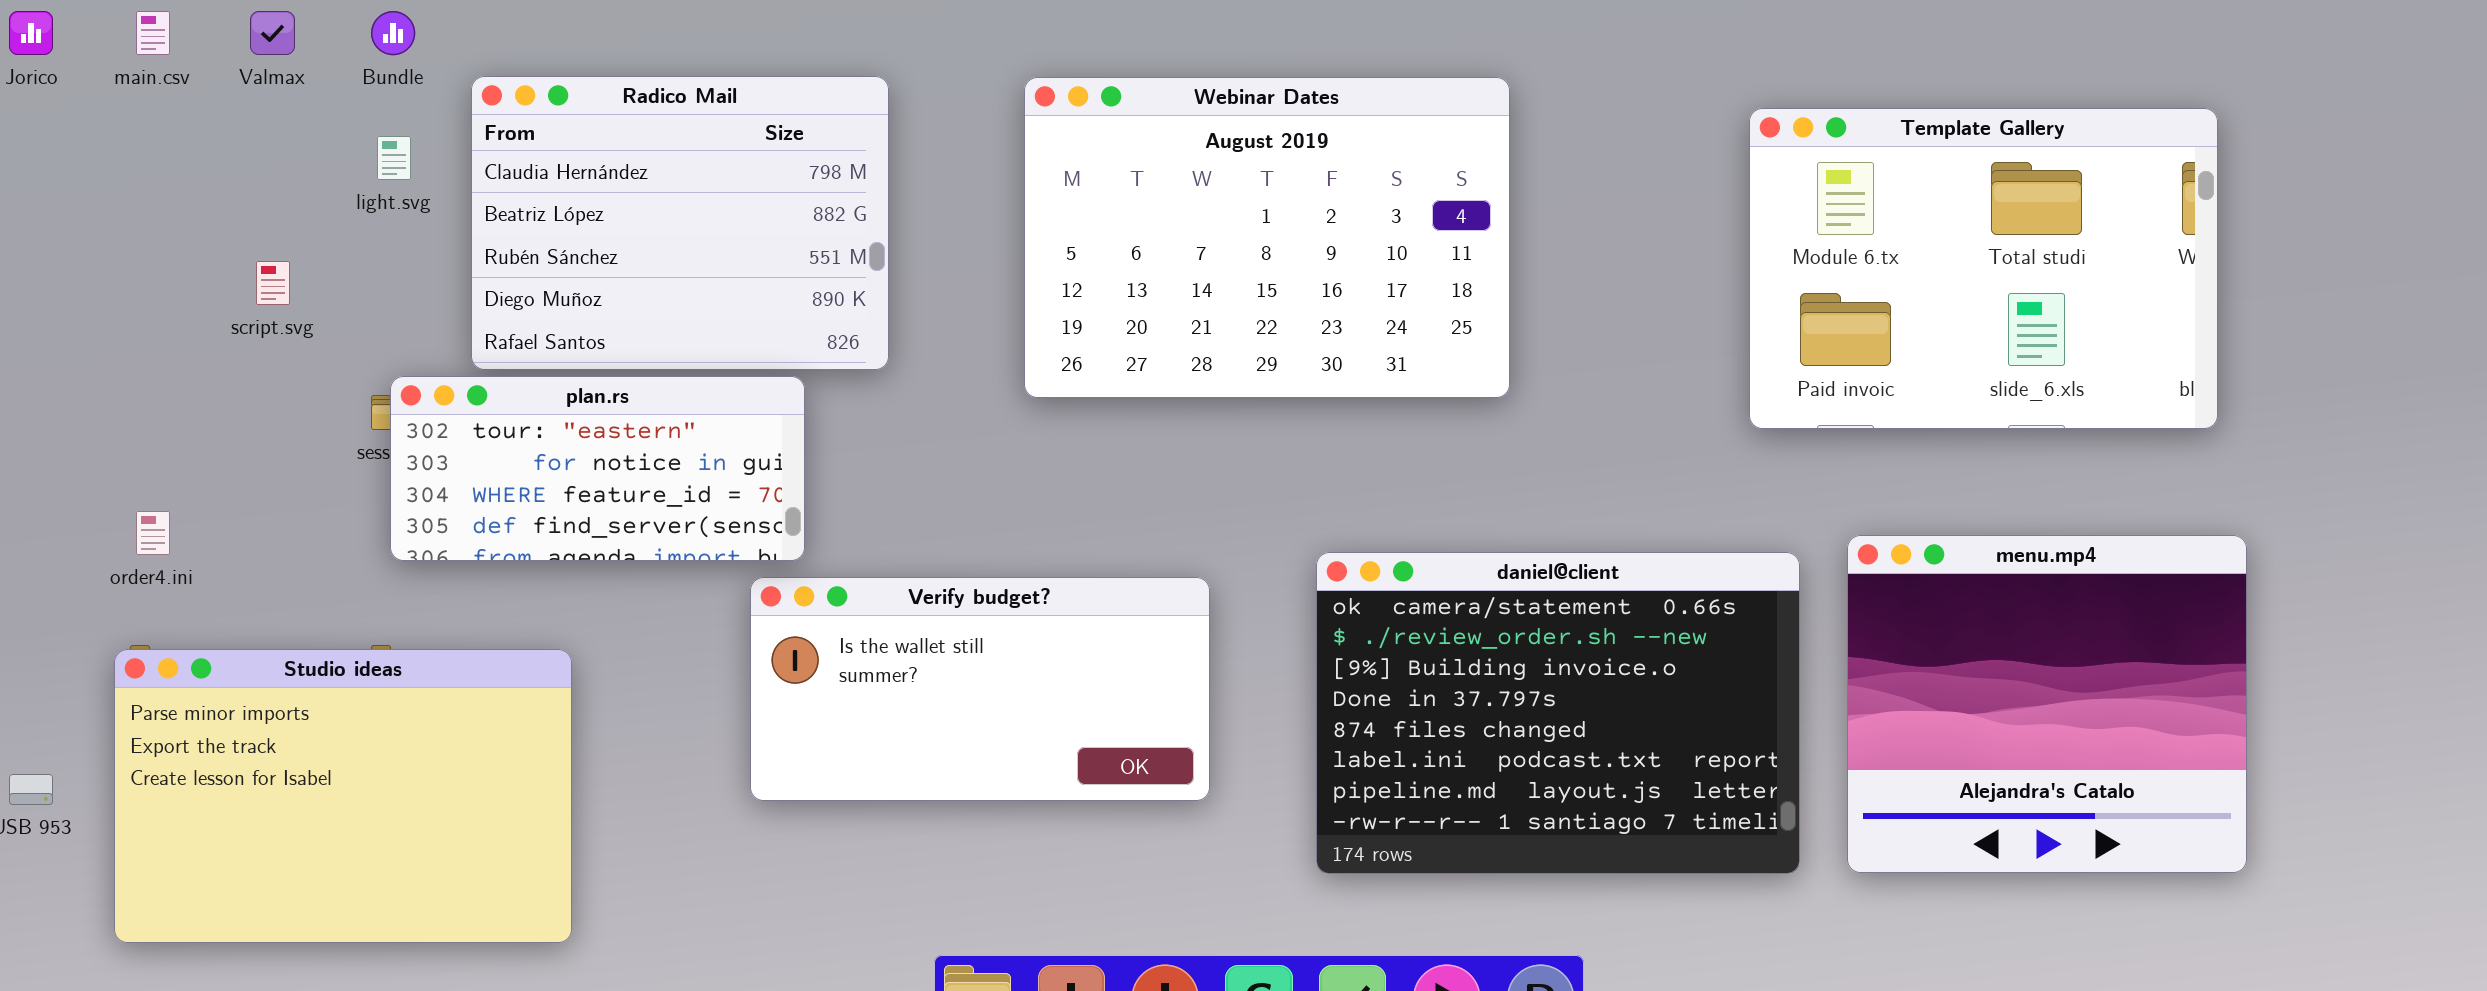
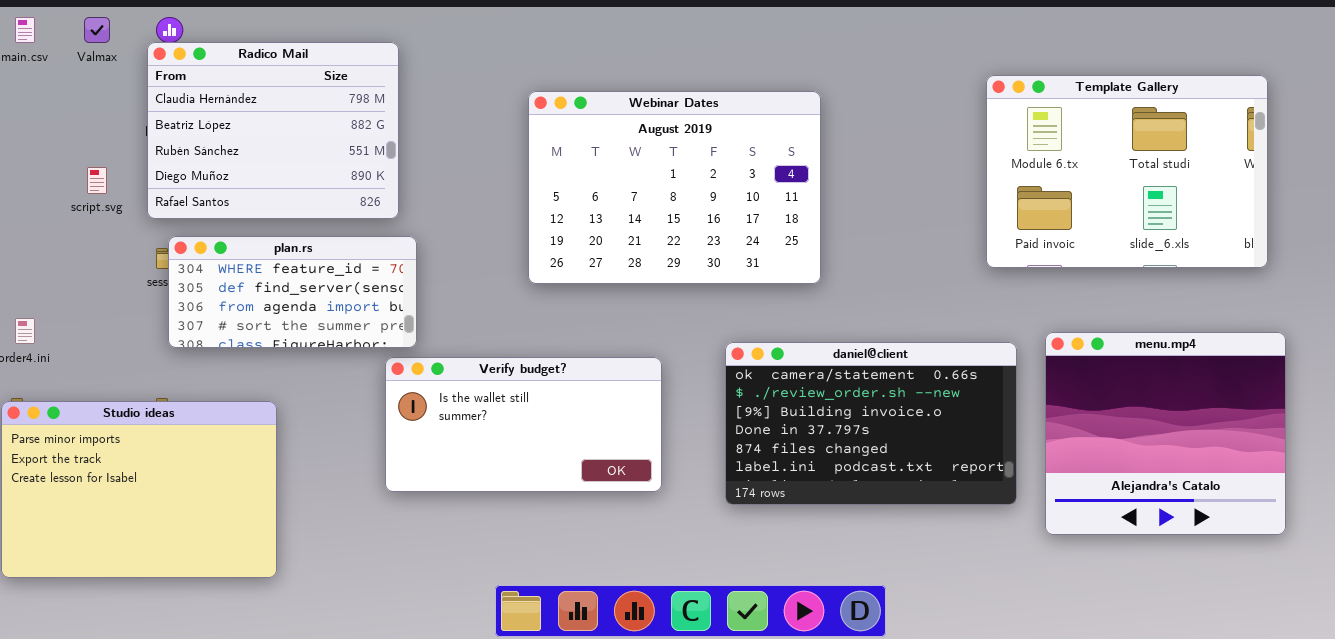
Radico Mail: [471,76,889,370] -> [147,42,399,219], moved
Webinar Dates: [1024,77,1510,398] -> [528,91,821,284], moved
plan.rs: [390,376,805,561] -> [168,236,417,348], scrolled down 2 rows
daniel@client: [1316,552,1800,874] -> [725,342,1017,505], resized

